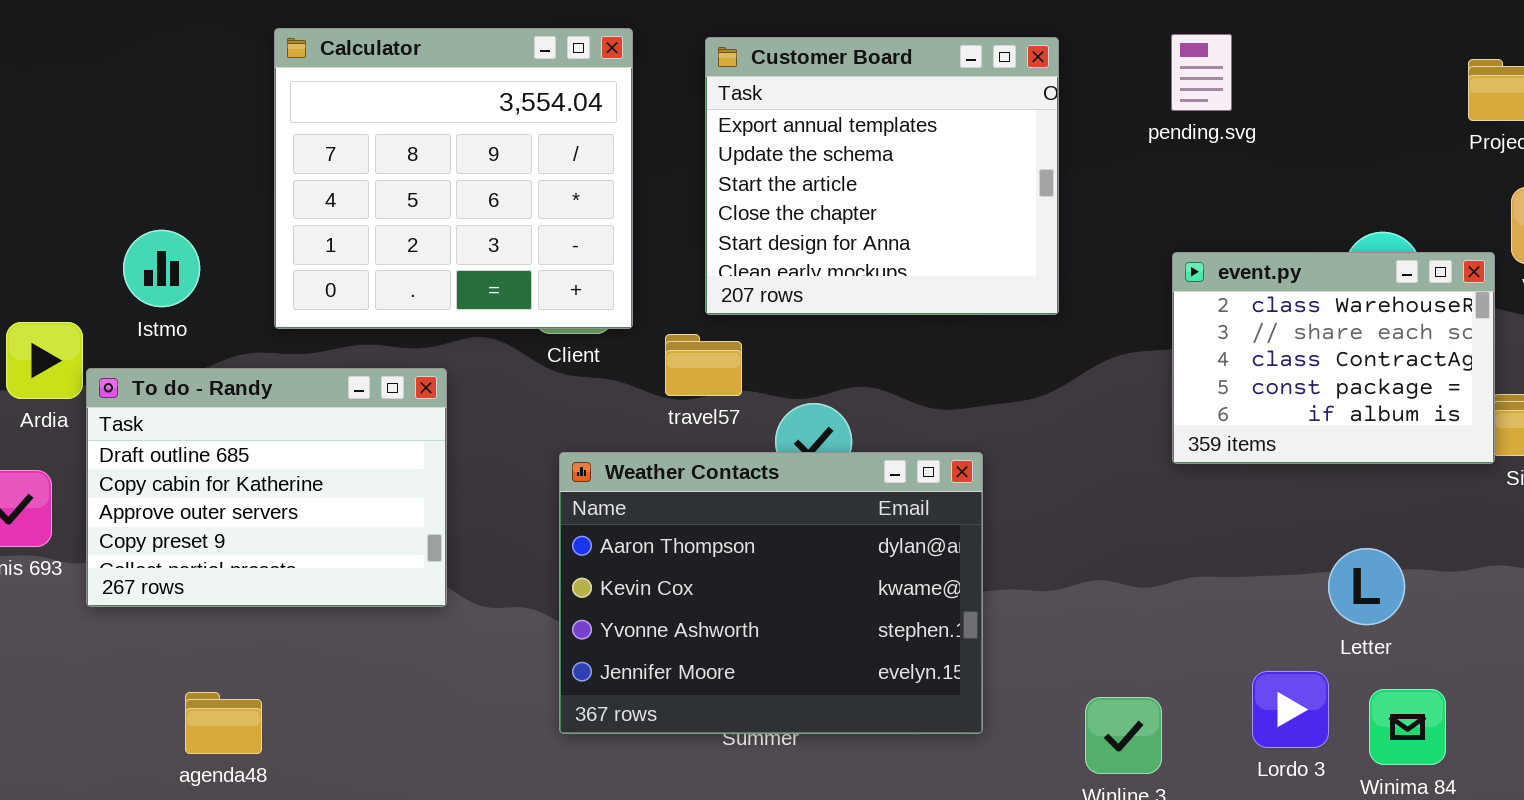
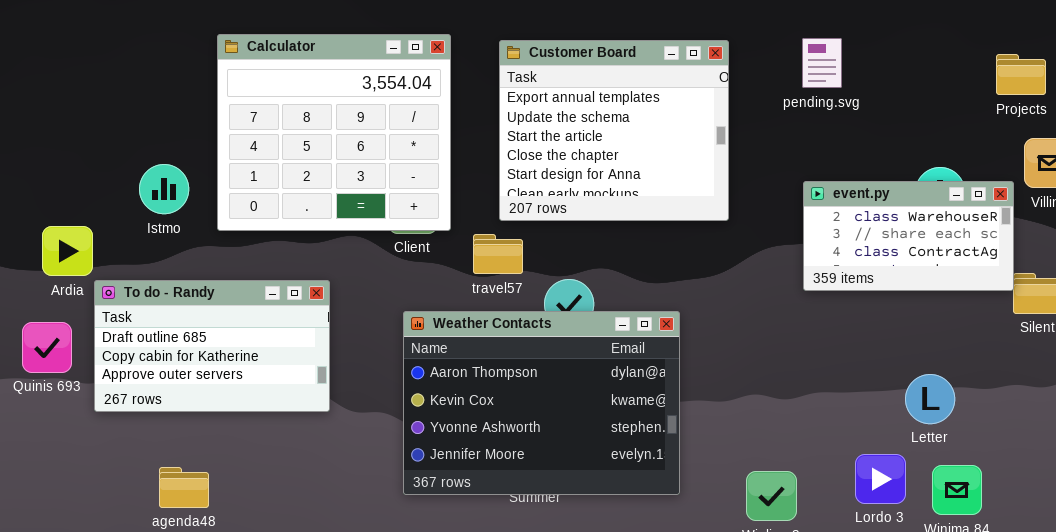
Istmo: [123,230,200,307] -> [139,164,189,214], moved
event.py: [1172,252,1495,464] -> [803,181,1014,291], resized
To do - Randy: [86,368,447,607] -> [94,280,330,412], resized

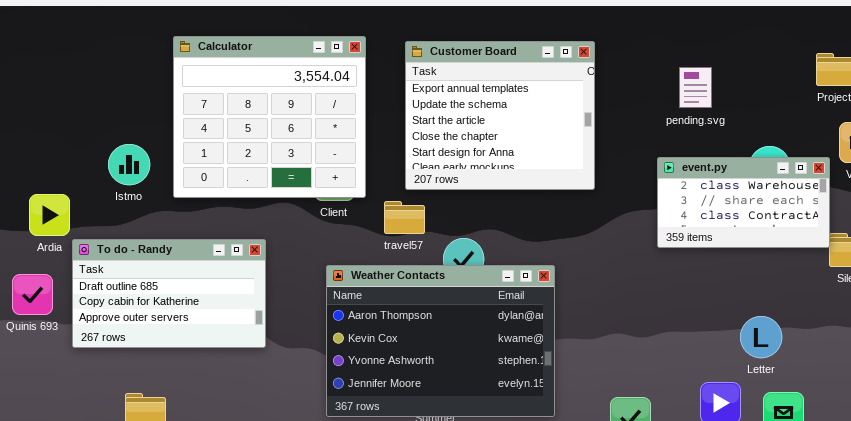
pending.svg: [802,38,842,88] -> [679,67,712,108], moved

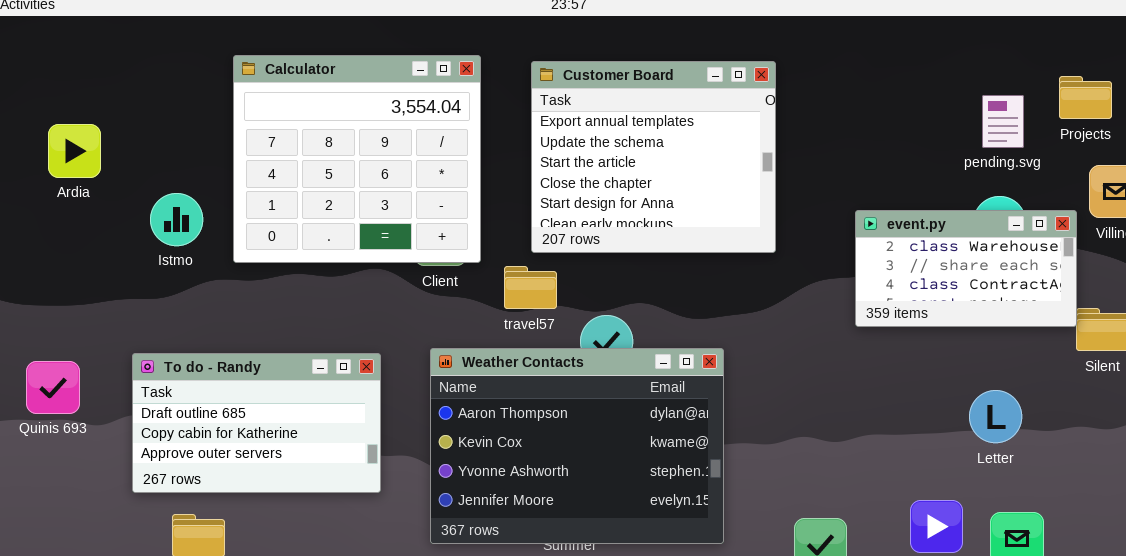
pending.svg: [679,67,712,108] -> [982,95,1024,148], moved
Ardia: [29,194,70,236] -> [48,124,101,178], moved
To do - Randy: [72,239,266,348] -> [132,353,381,493], moved
Letter: [740,316,782,358] -> [969,390,1022,443], moved

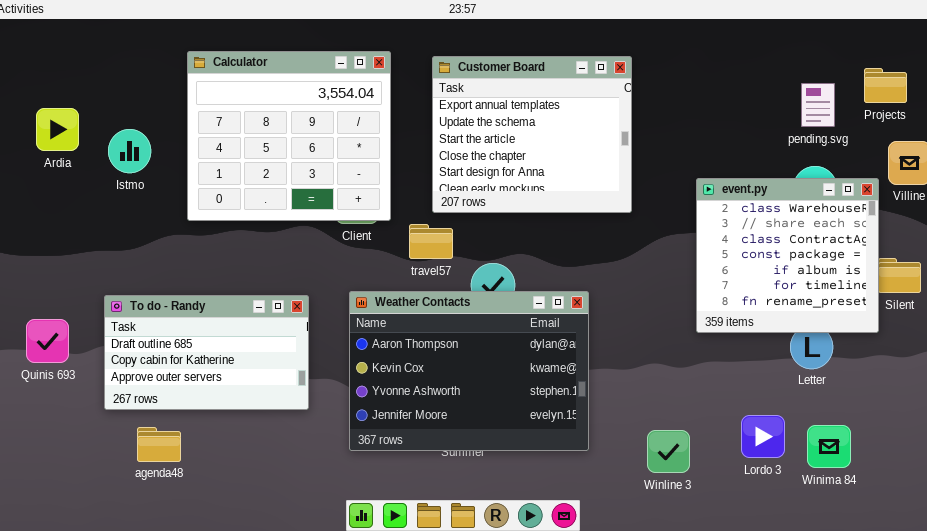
Istmo: [150,193,203,246] -> [108,129,151,173], moved
event.py: [855,210,1077,327] -> [696,178,879,333], resized
Quinis 693: [26,361,80,414] -> [26,319,69,363], moved

